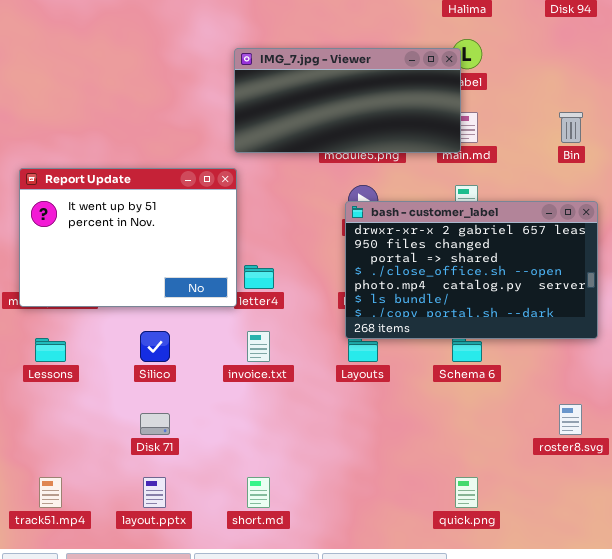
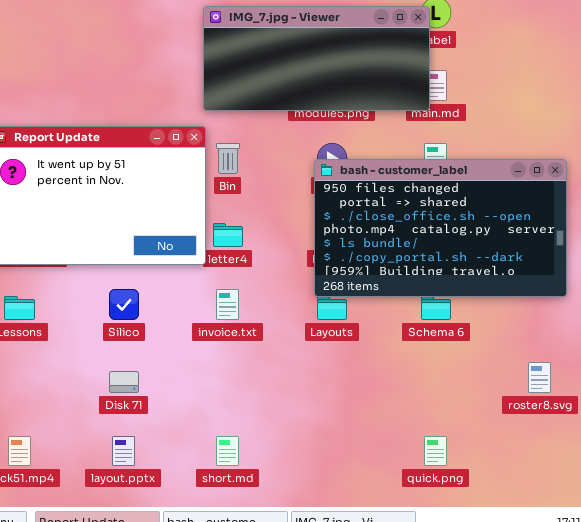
Bin: [559,112,583,143] -> [216,143,240,174], moved
bash - customer_label: [345,201,598,339] -> [314,159,567,297], scrolled down 1 row

